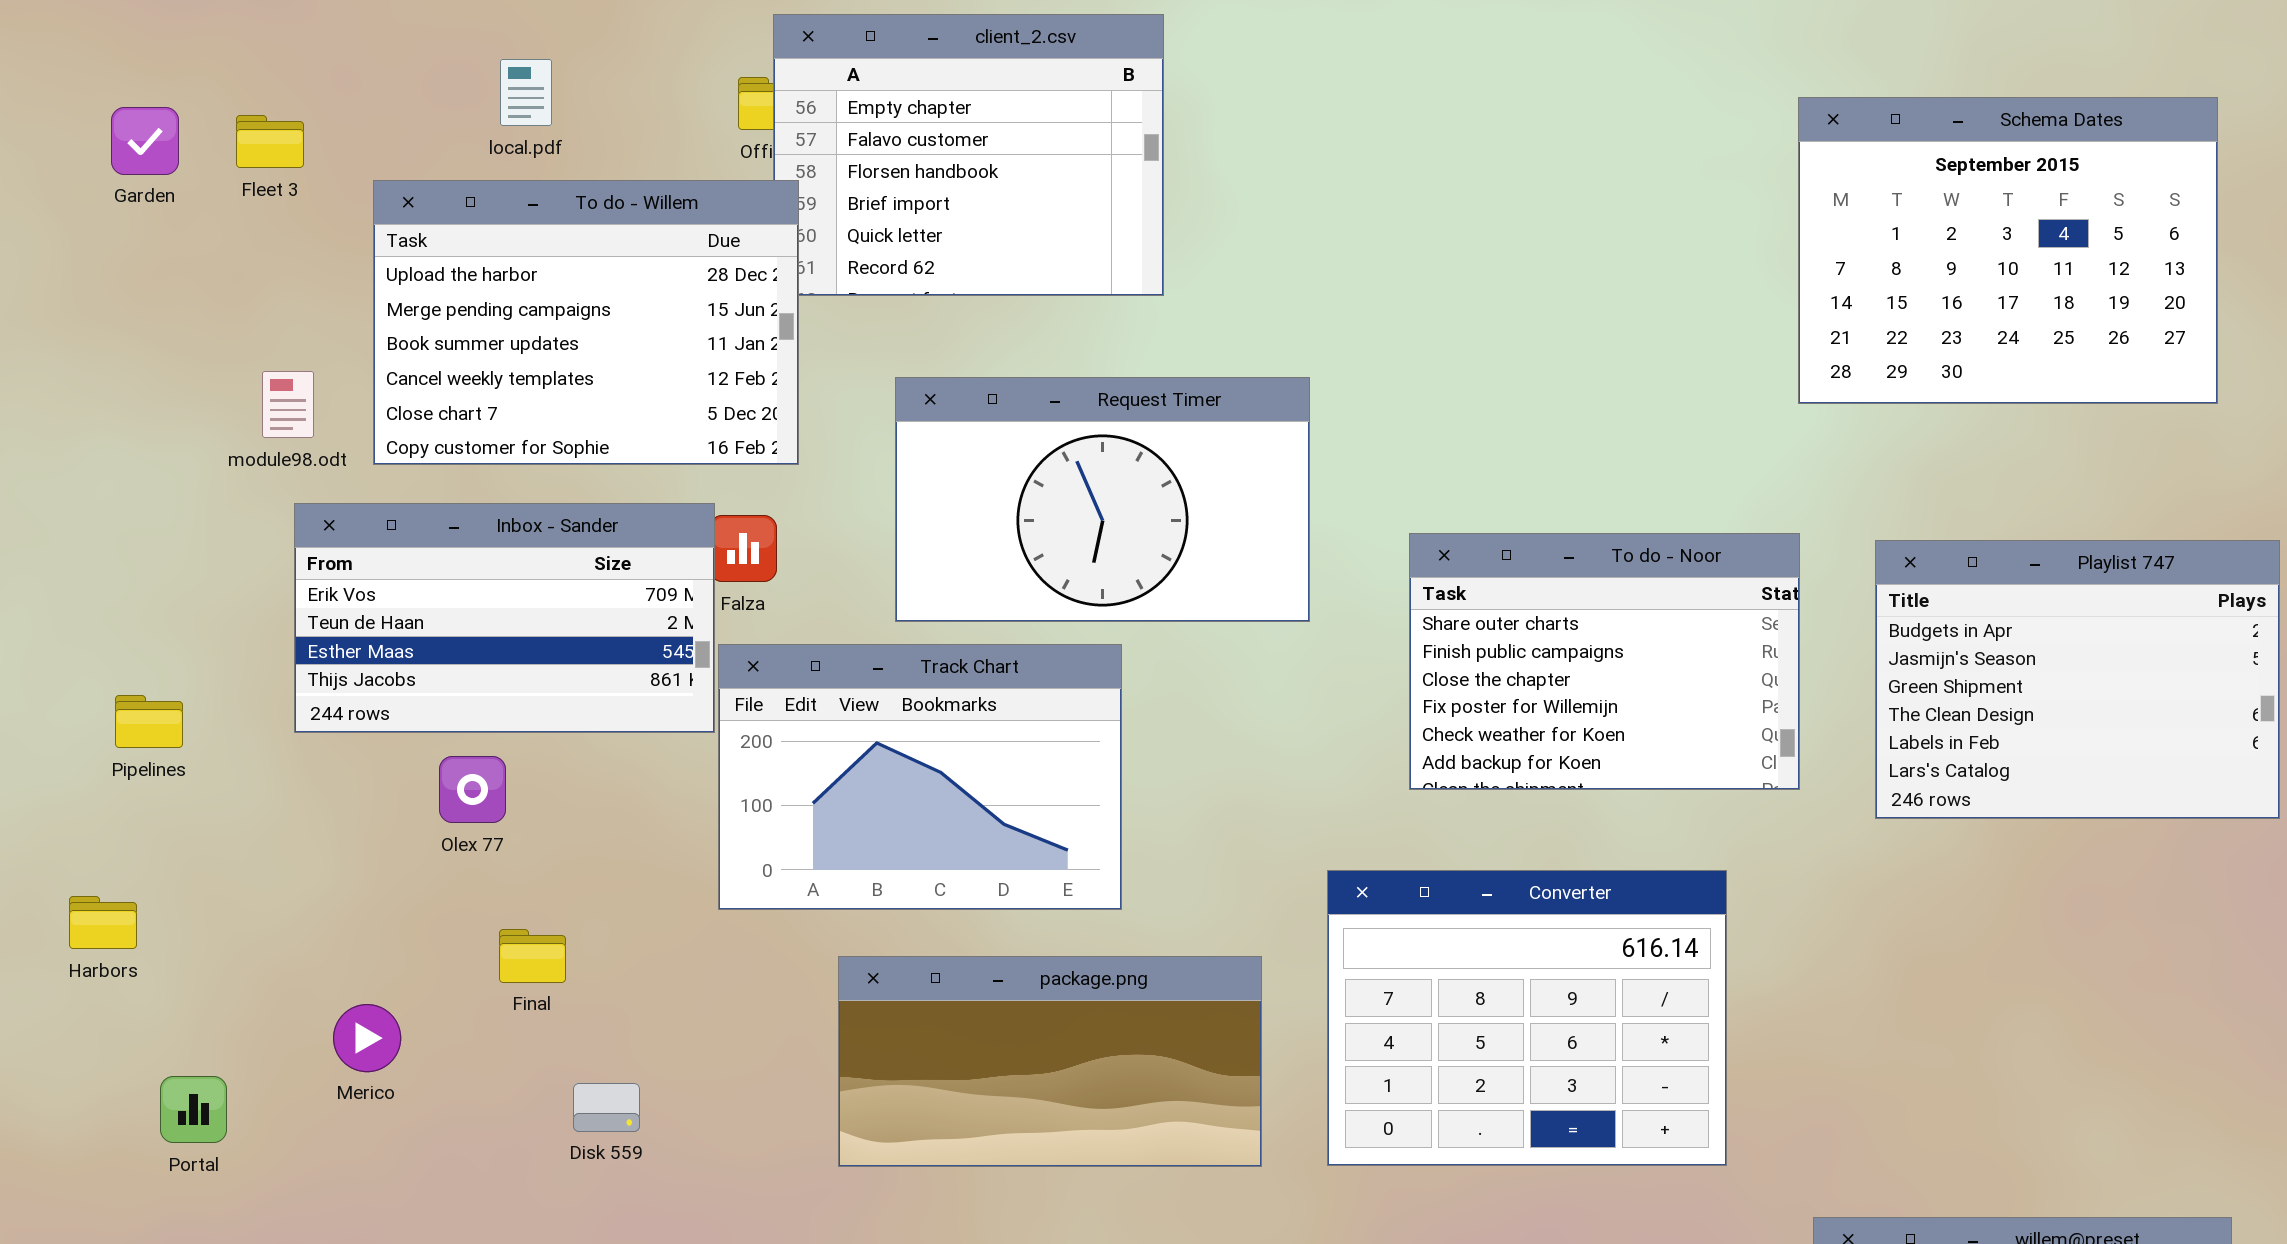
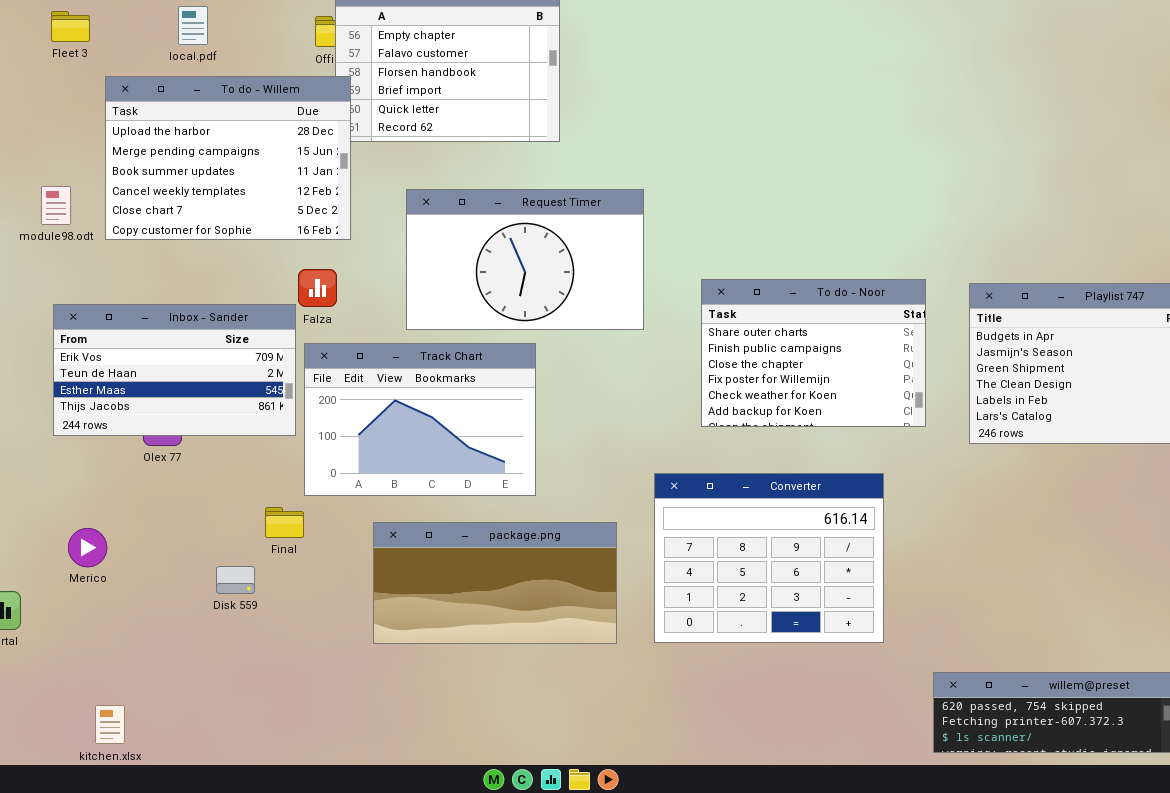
Schema Dates: [1798,97,2218,404] -> none, closed
Fleet 3: [236,115,304,168] -> [51,11,90,42], moved
Inbox - Sander: [294,503,715,733] -> [53,304,296,436], moved
Final: [499,929,566,983] -> [265,507,304,538], moved
Merico: [333,1004,401,1072] -> [68,528,107,567], moved
Disk 559: [573,1083,640,1132] -> [216,566,255,594], moved

